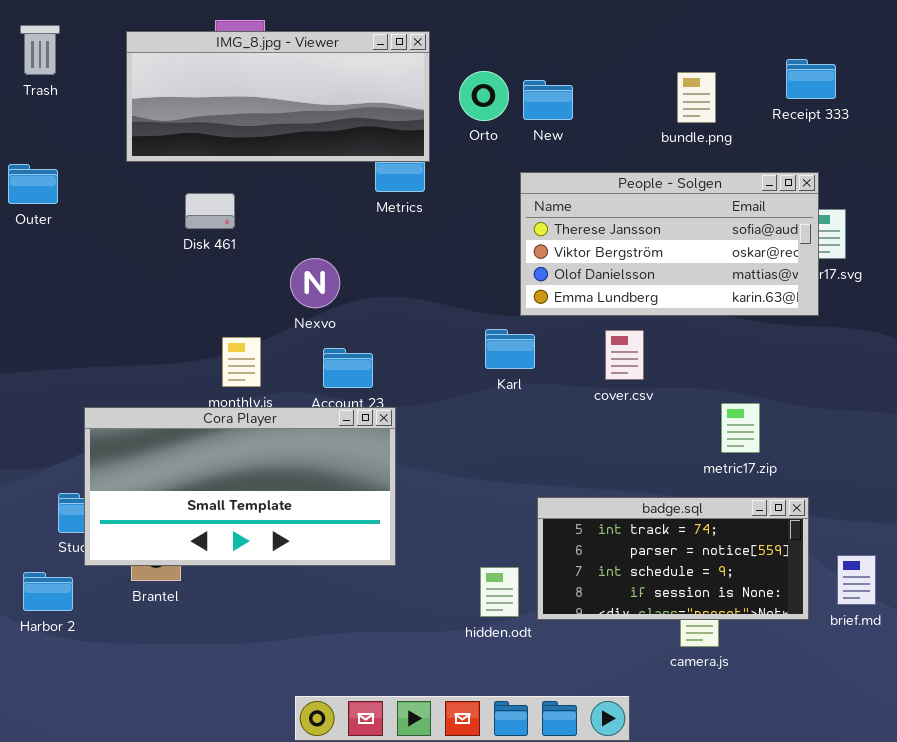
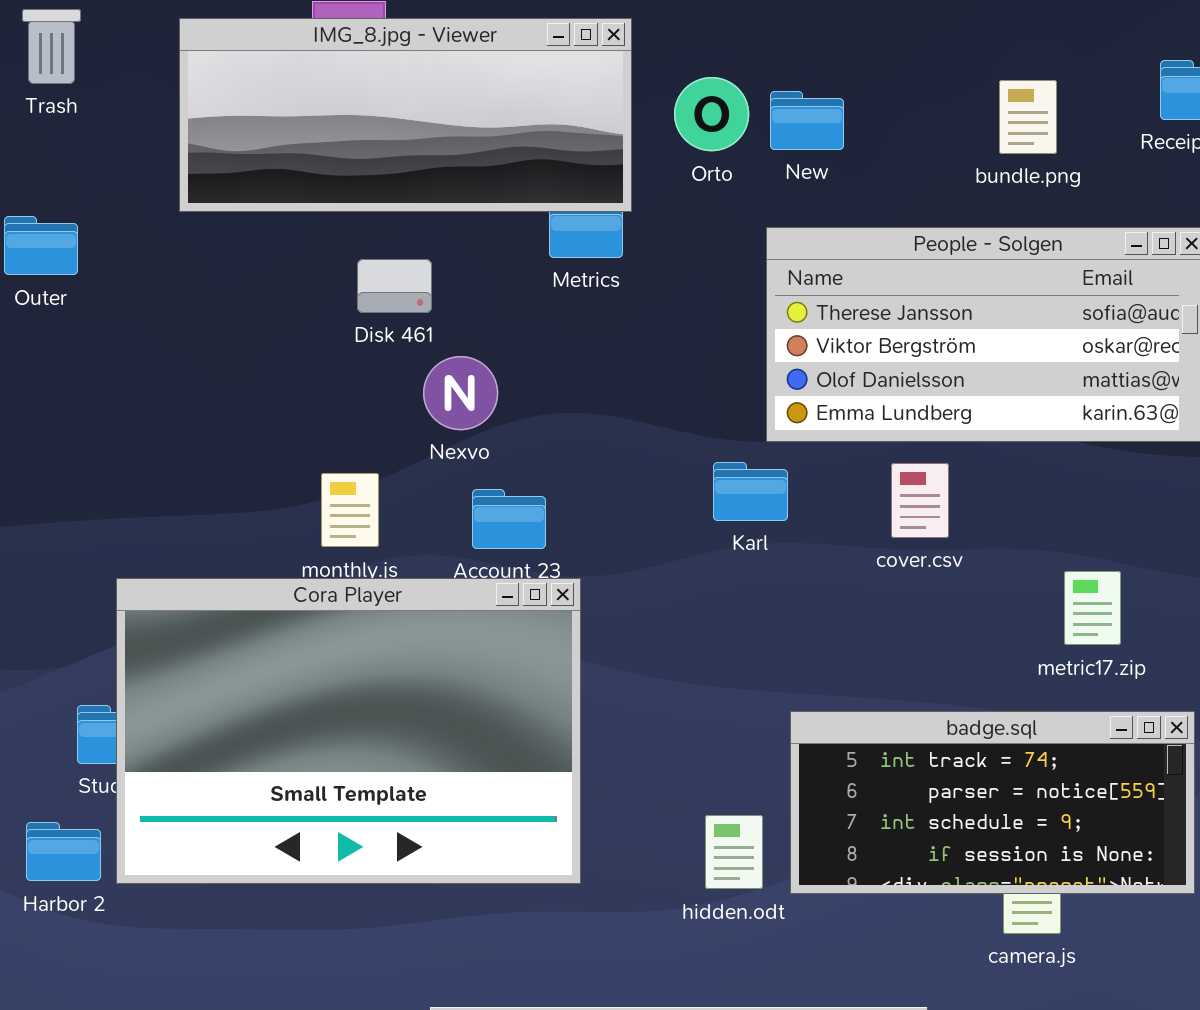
Disk 461: [185,193,235,229] -> [357,259,432,313], moved
Cora Player: [84,407,396,566] -> [116,578,581,884], resized

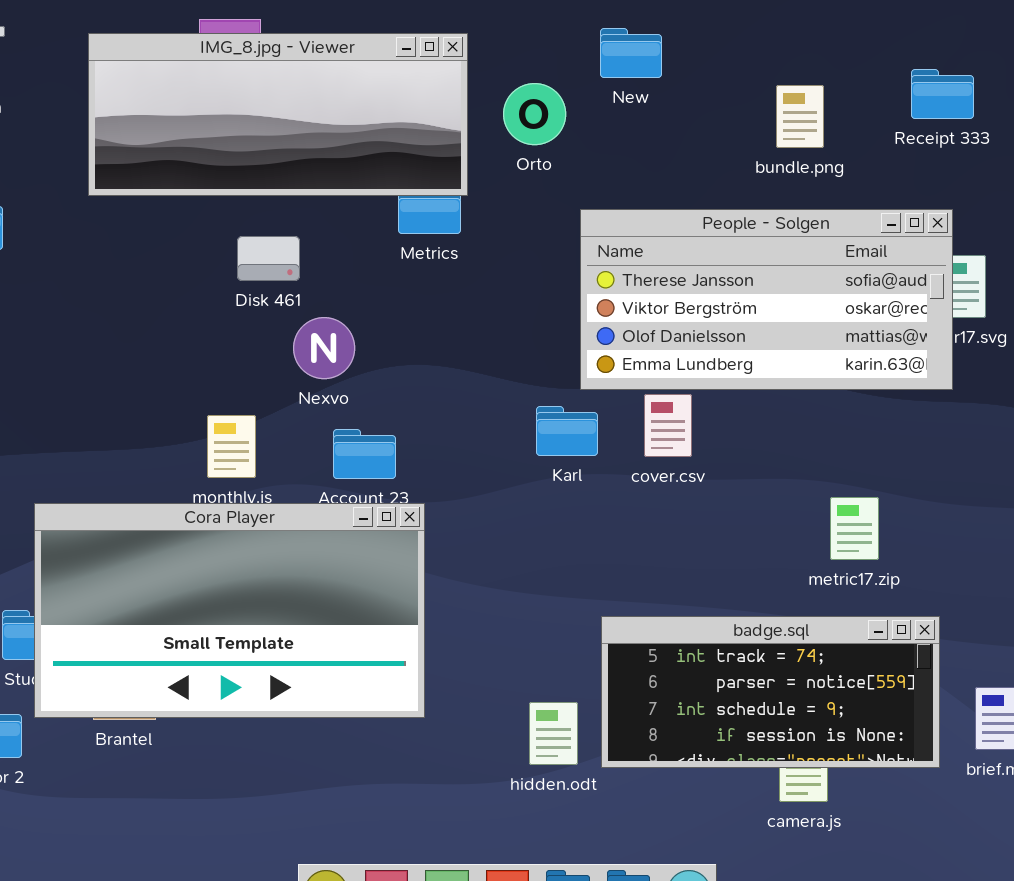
New: [770,91,844,150] -> [600,28,662,78], moved
cover.csv: [891,463,949,538] -> [644,394,692,457], moved
Cora Player: [116,578,581,884] -> [34,503,425,718], resized

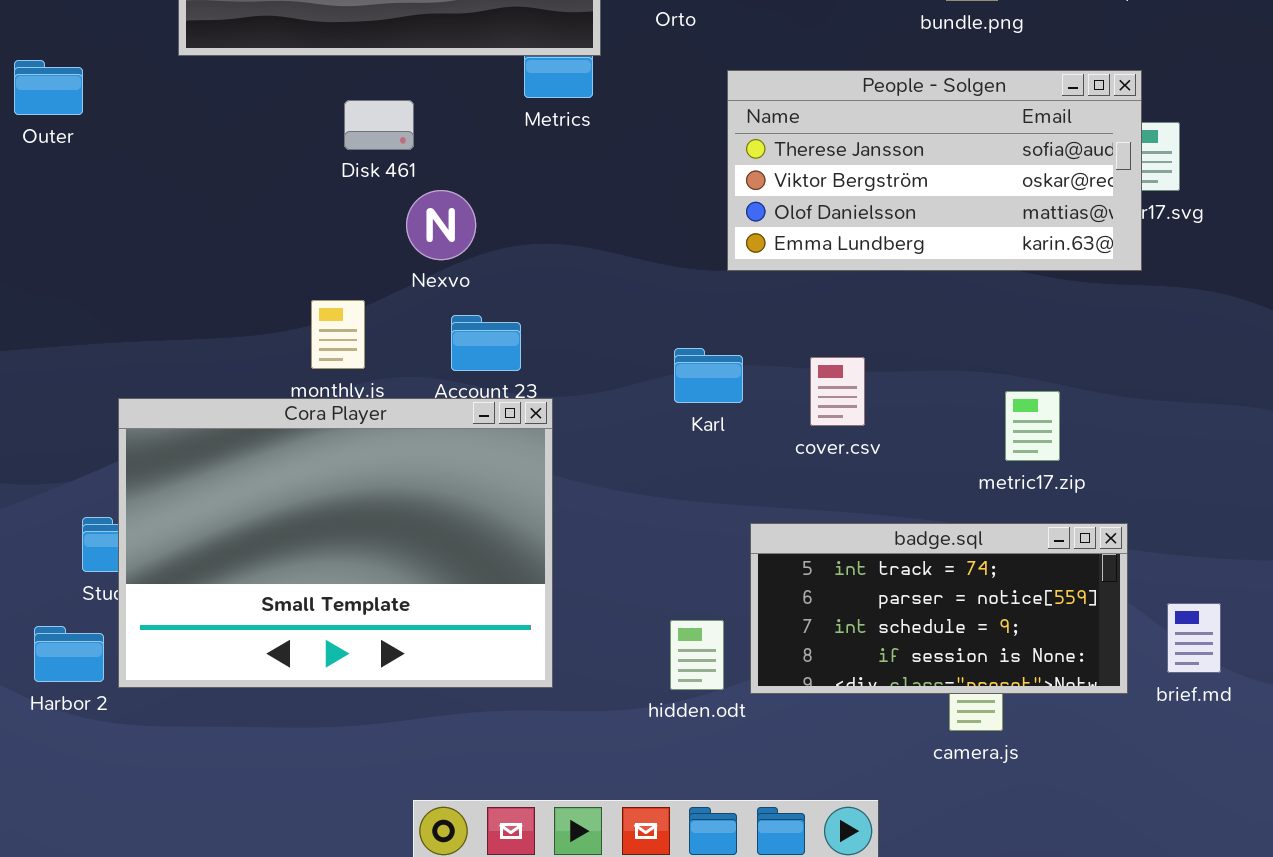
cover.csv: [644,394,692,457] -> [810,357,865,426], moved
Karl: [536,406,598,456] -> [674,348,743,403], moved
Cora Player: [34,503,425,718] -> [118,398,553,688], resized

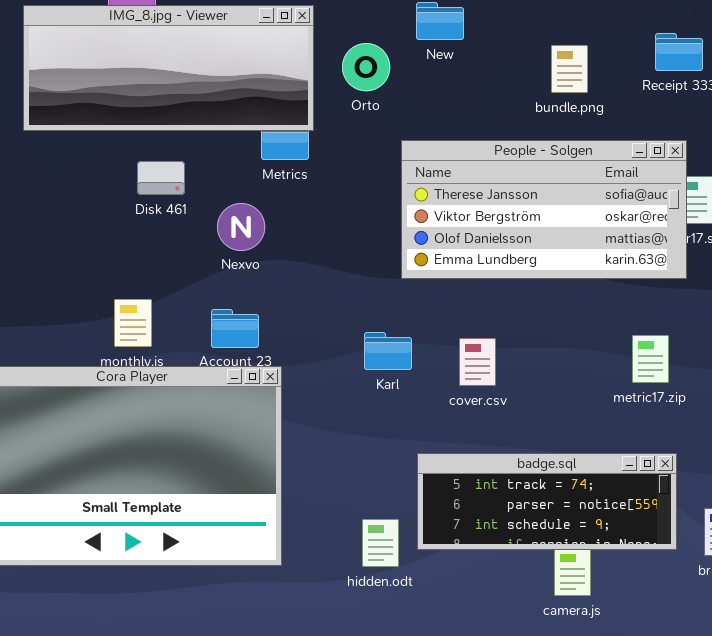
Nexvo: [406,190,476,260] -> [217,203,265,251], moved
metric17.zip: [1005,391,1060,461] -> [632,335,669,383], moved
badge.sql: [750,523,1128,694] -> [417,453,677,550], resized

